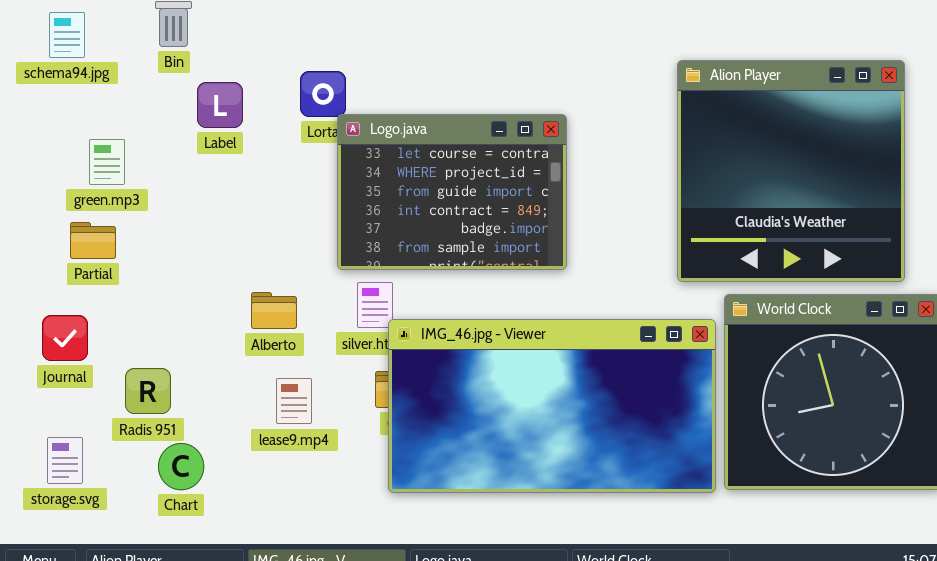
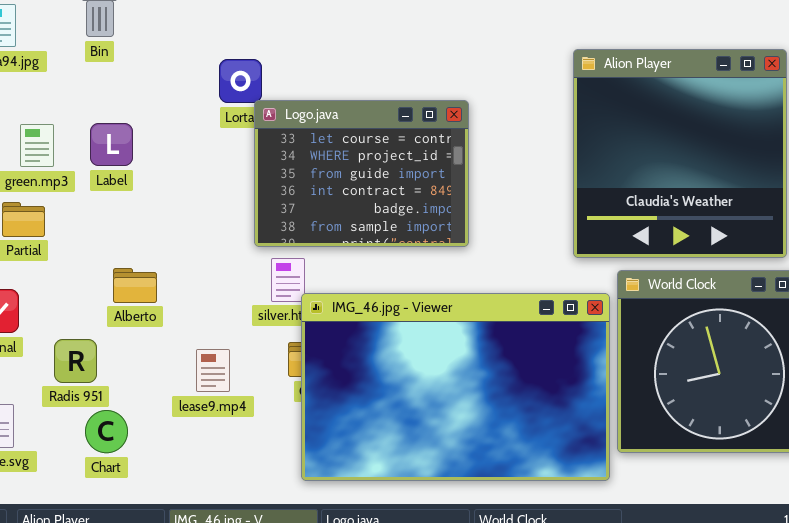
Label: [197,82,243,128] -> [90,123,133,166], moved
Alberto: [251,292,297,329] -> [113,268,157,303], moved
IMG_46.jpg - Viewer: [388,319,716,493] -> [301,293,610,481], resized

